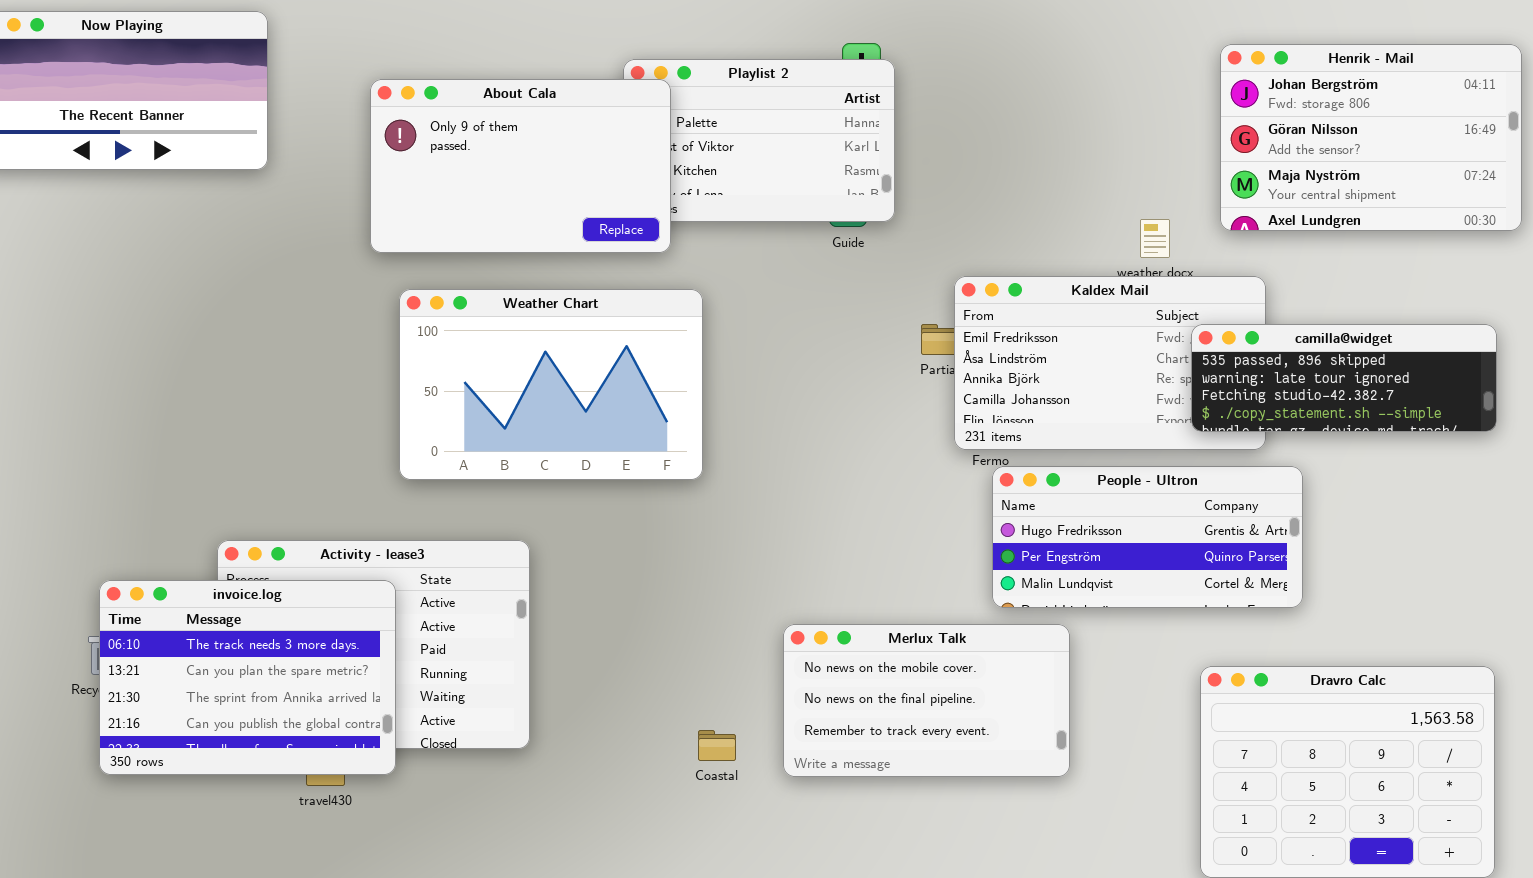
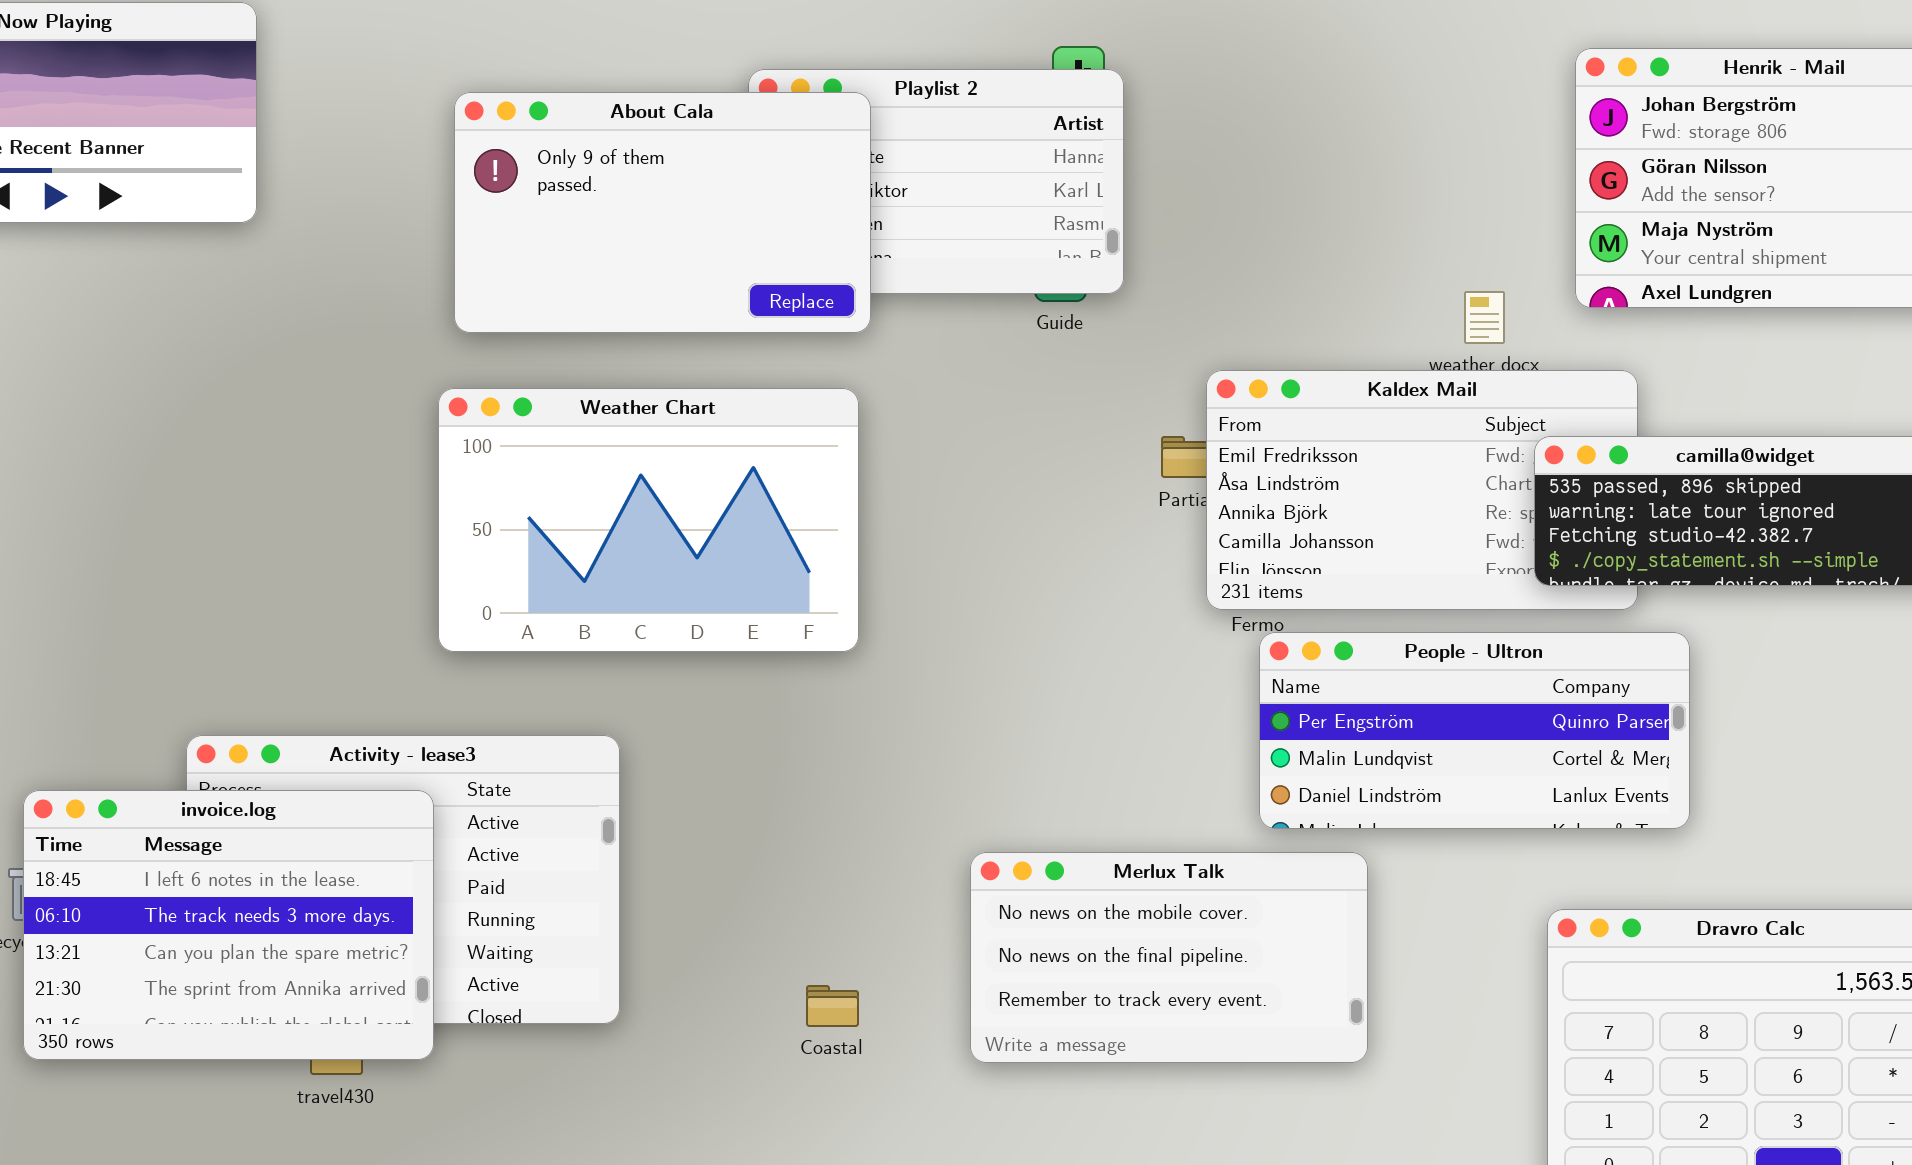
About Cala: [370,79,671,253] -> [454,92,871,333], moved
People - Ultron: [992,466,1303,608] -> [1259,632,1690,829], scrolled down 1 row
invoice.log: [99,580,396,775] -> [23,790,434,1060], scrolled up 1 row
Coastal: [698,730,736,761] -> [806,985,859,1027], moved

